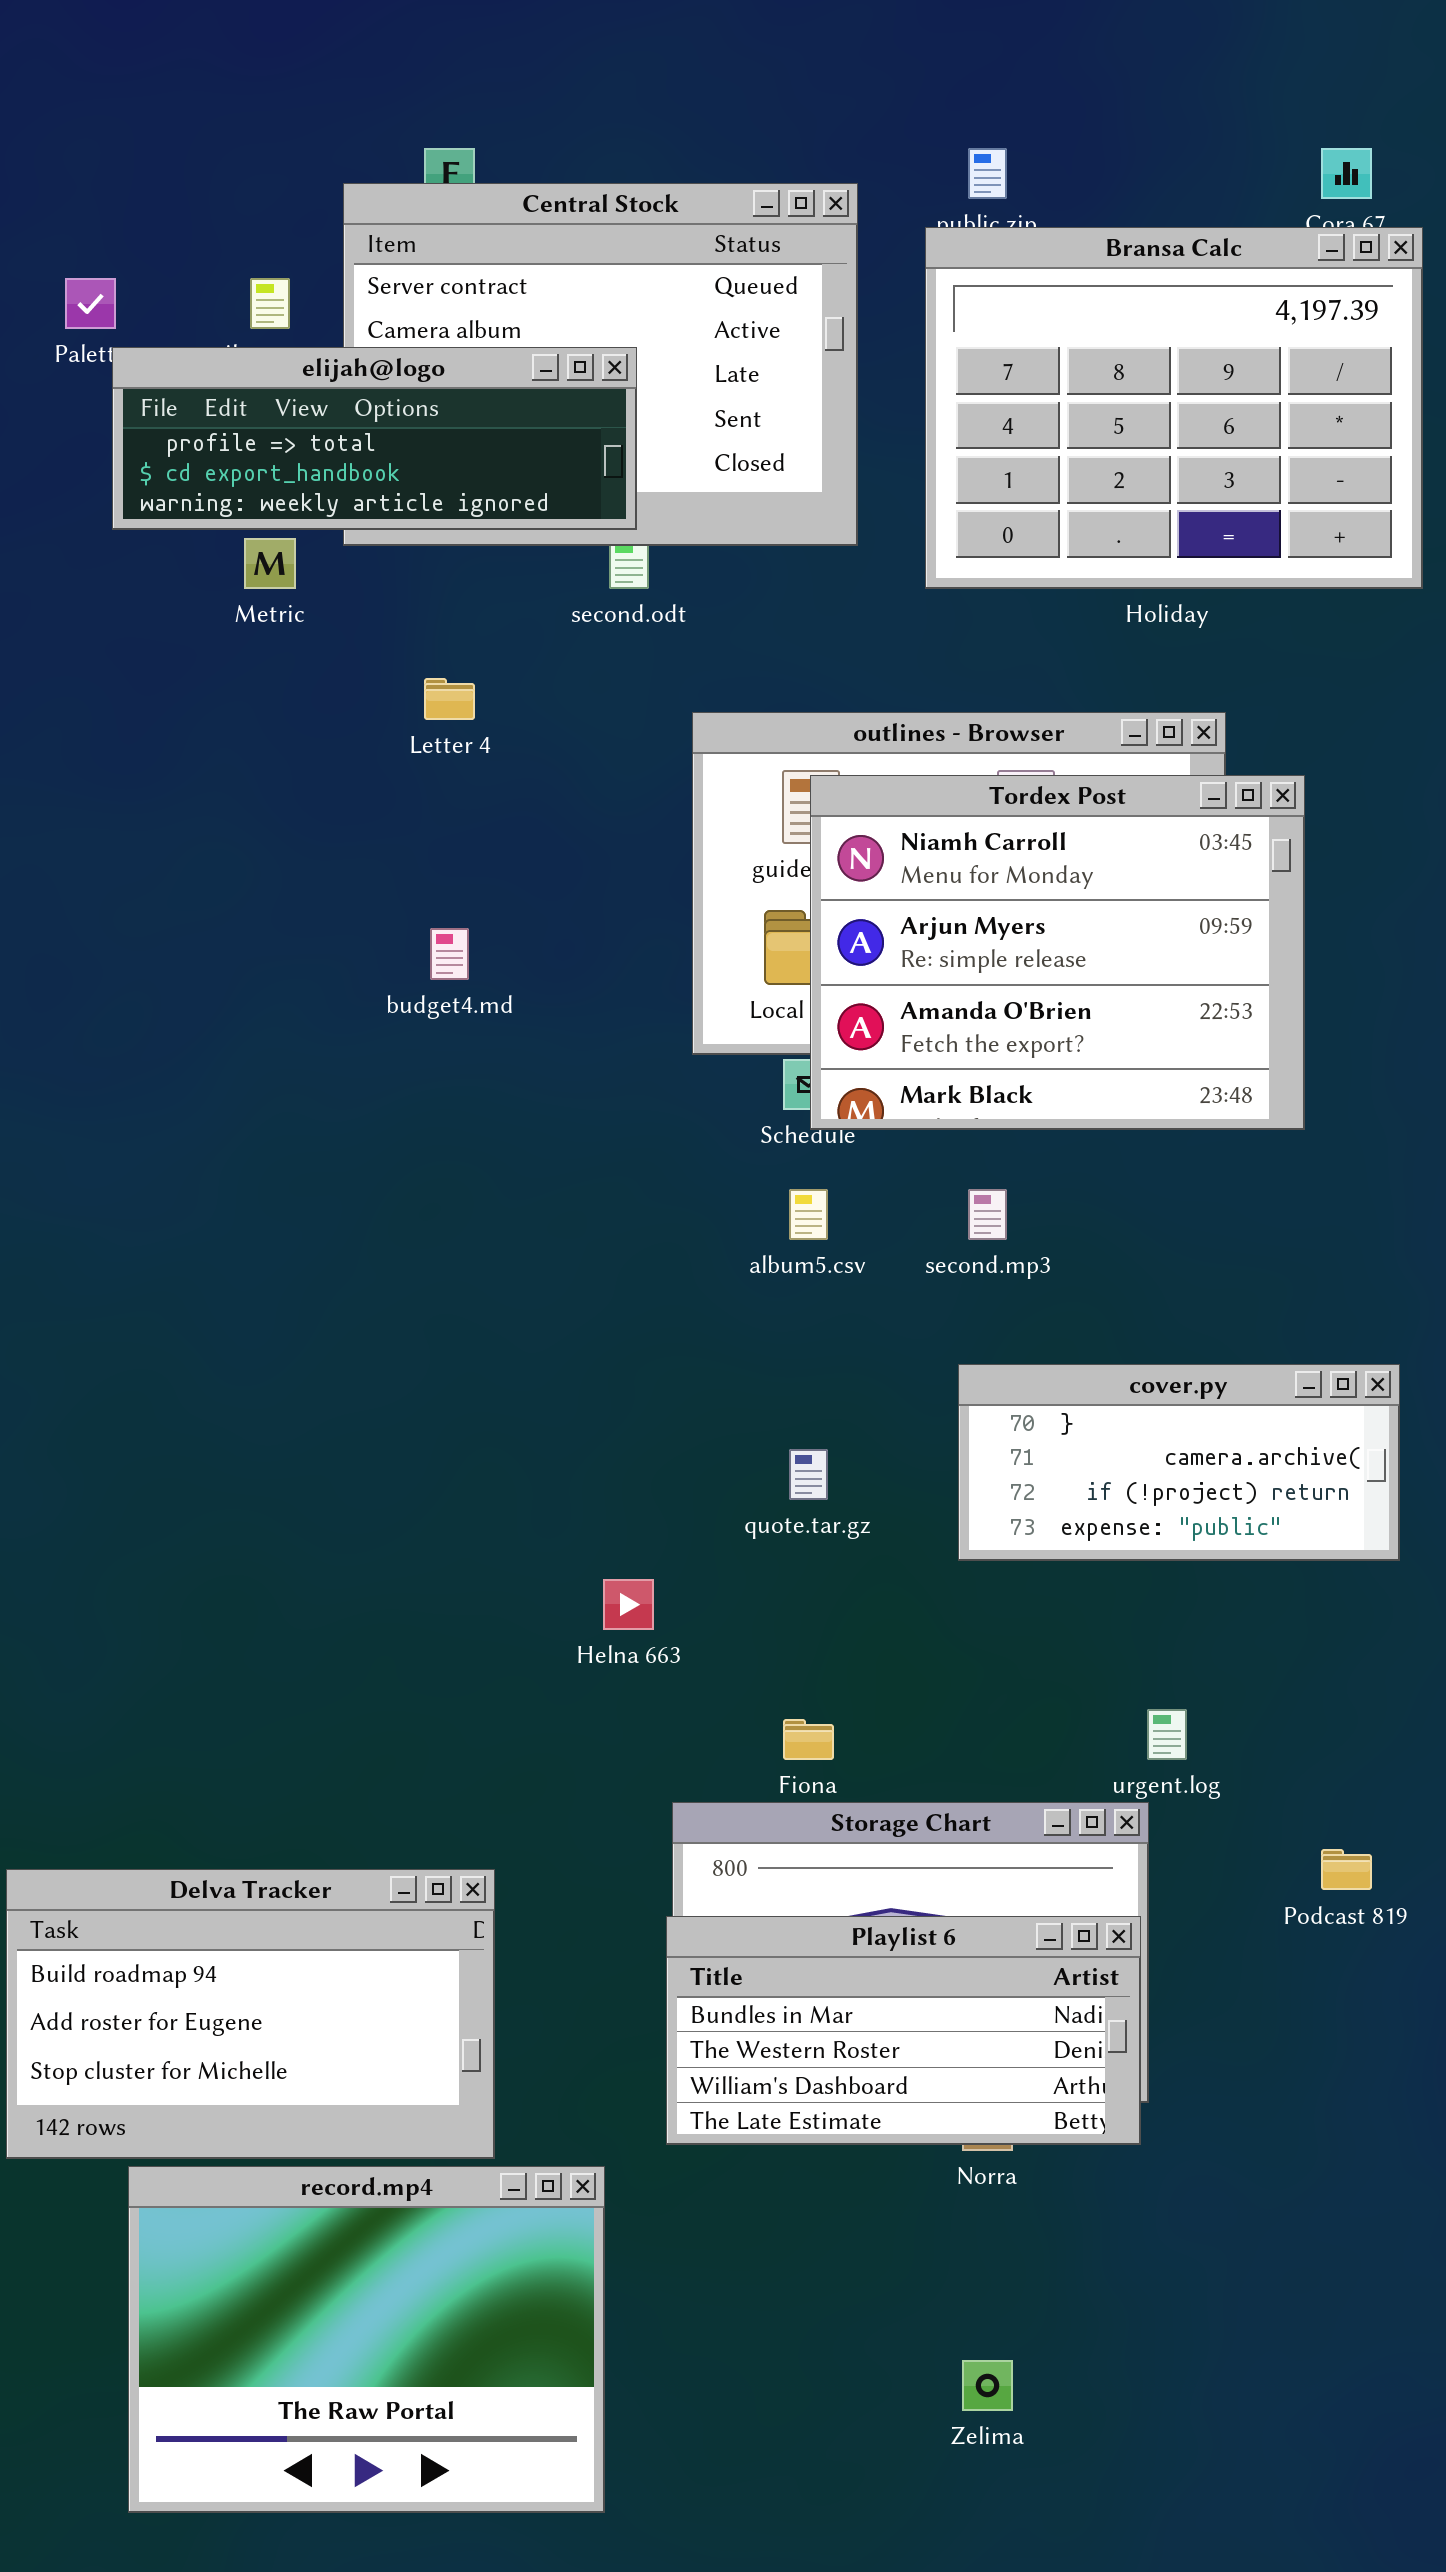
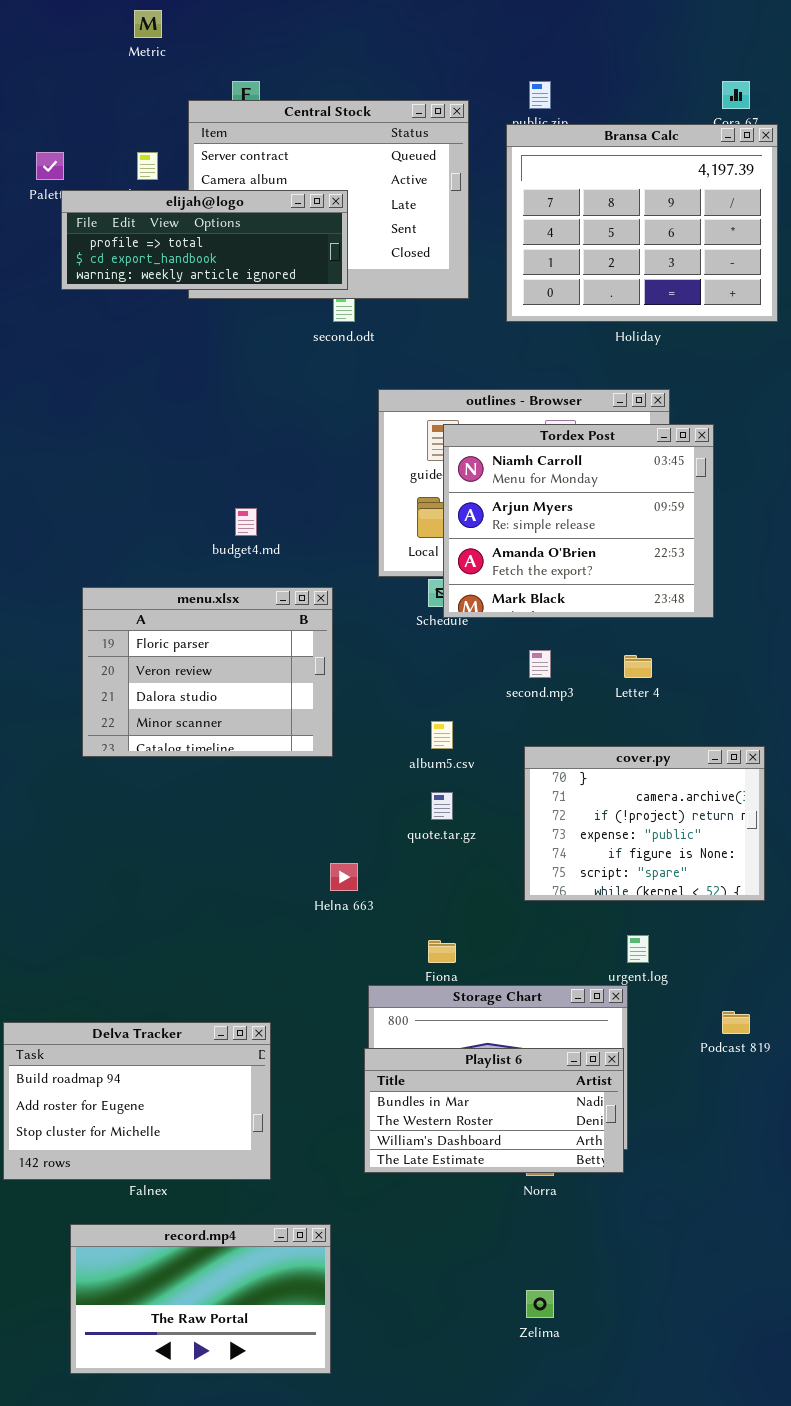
Metric: [244,538,296,589] -> [134,10,162,38], moved
Letter 4: [424,678,475,720] -> [624,655,652,678], moved
menu.xlsx: none -> [82,587,333,757], opened
album5.csv: [789,1189,828,1240] -> [431,721,453,749], moved
cover.py: [958,1364,1400,1561] -> [524,746,765,901], resized
record.mp4: [128,2166,605,2513] -> [70,1224,331,1374], resized

